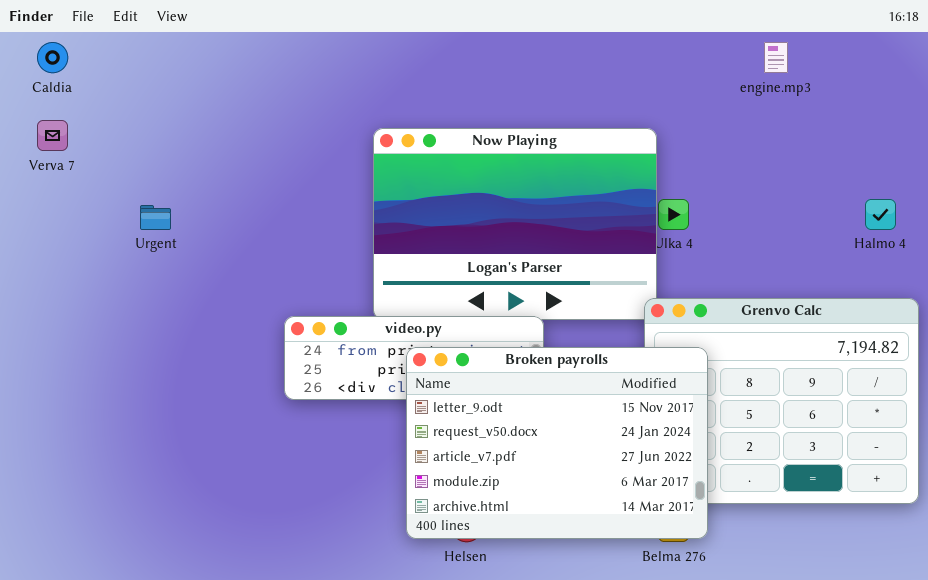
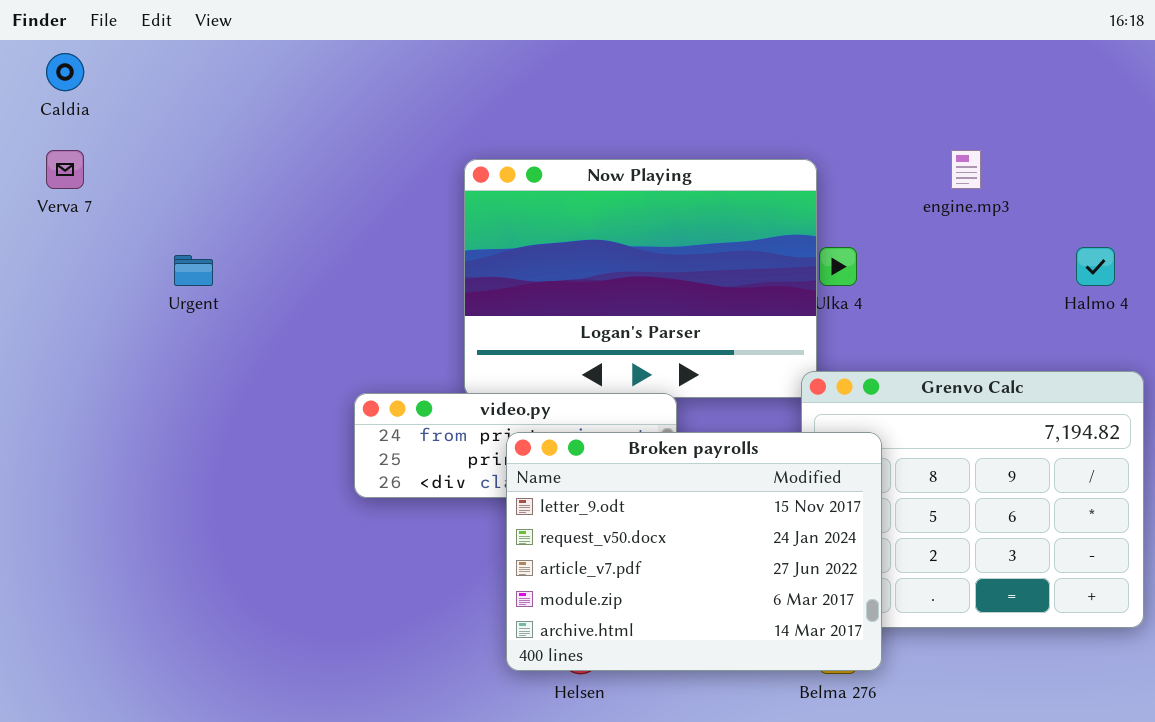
engine.mp3: [764,42,788,73] -> [951,150,981,189], moved

